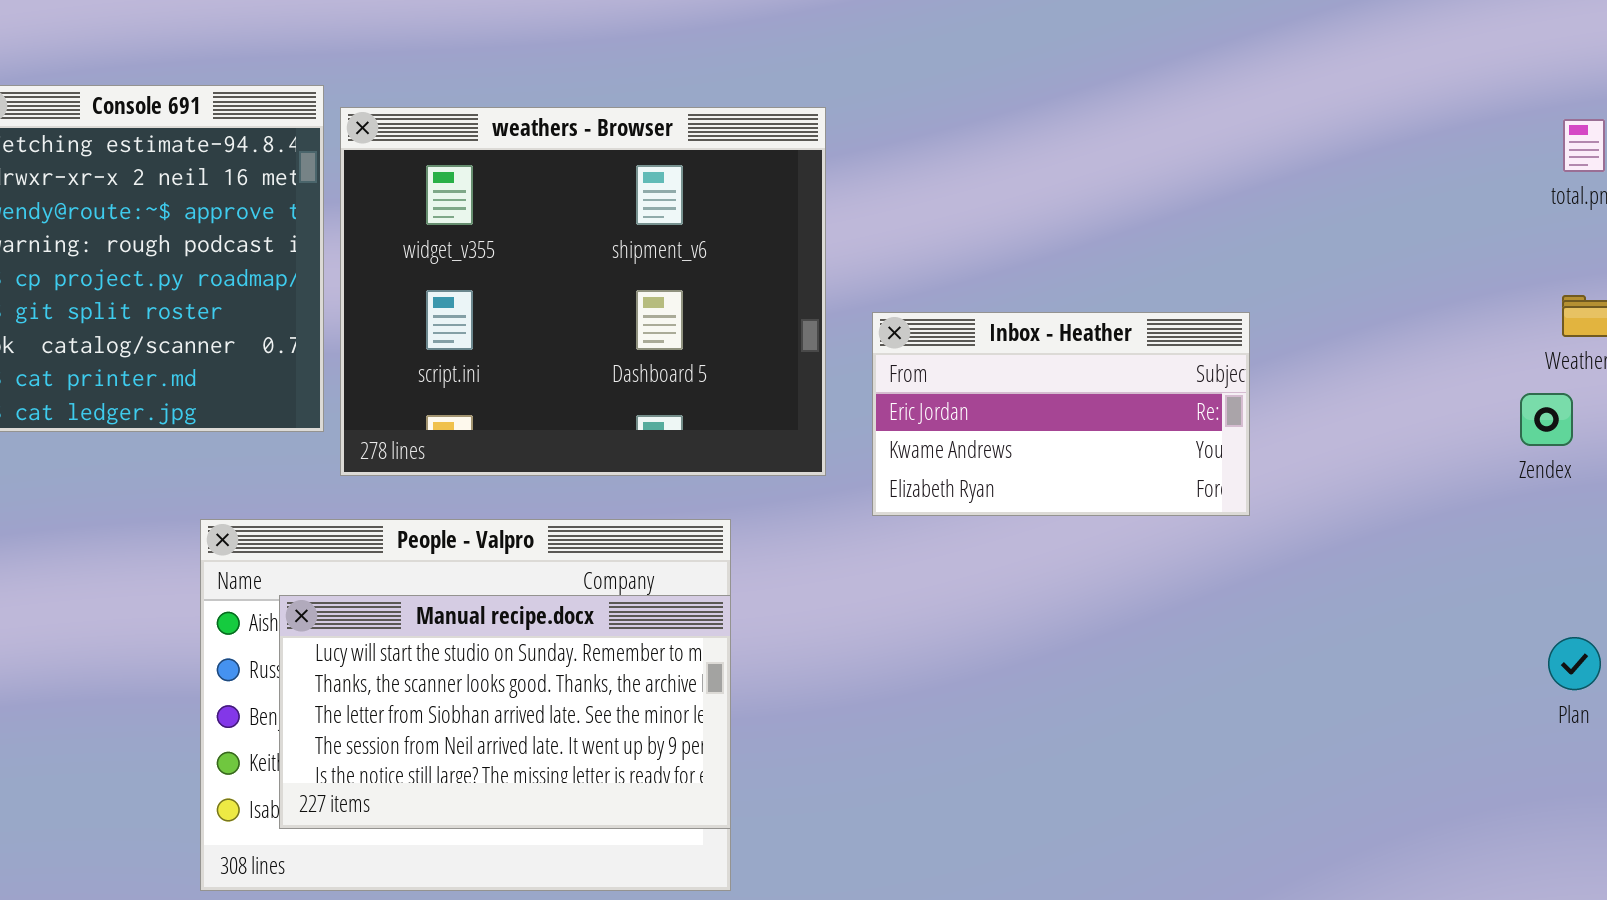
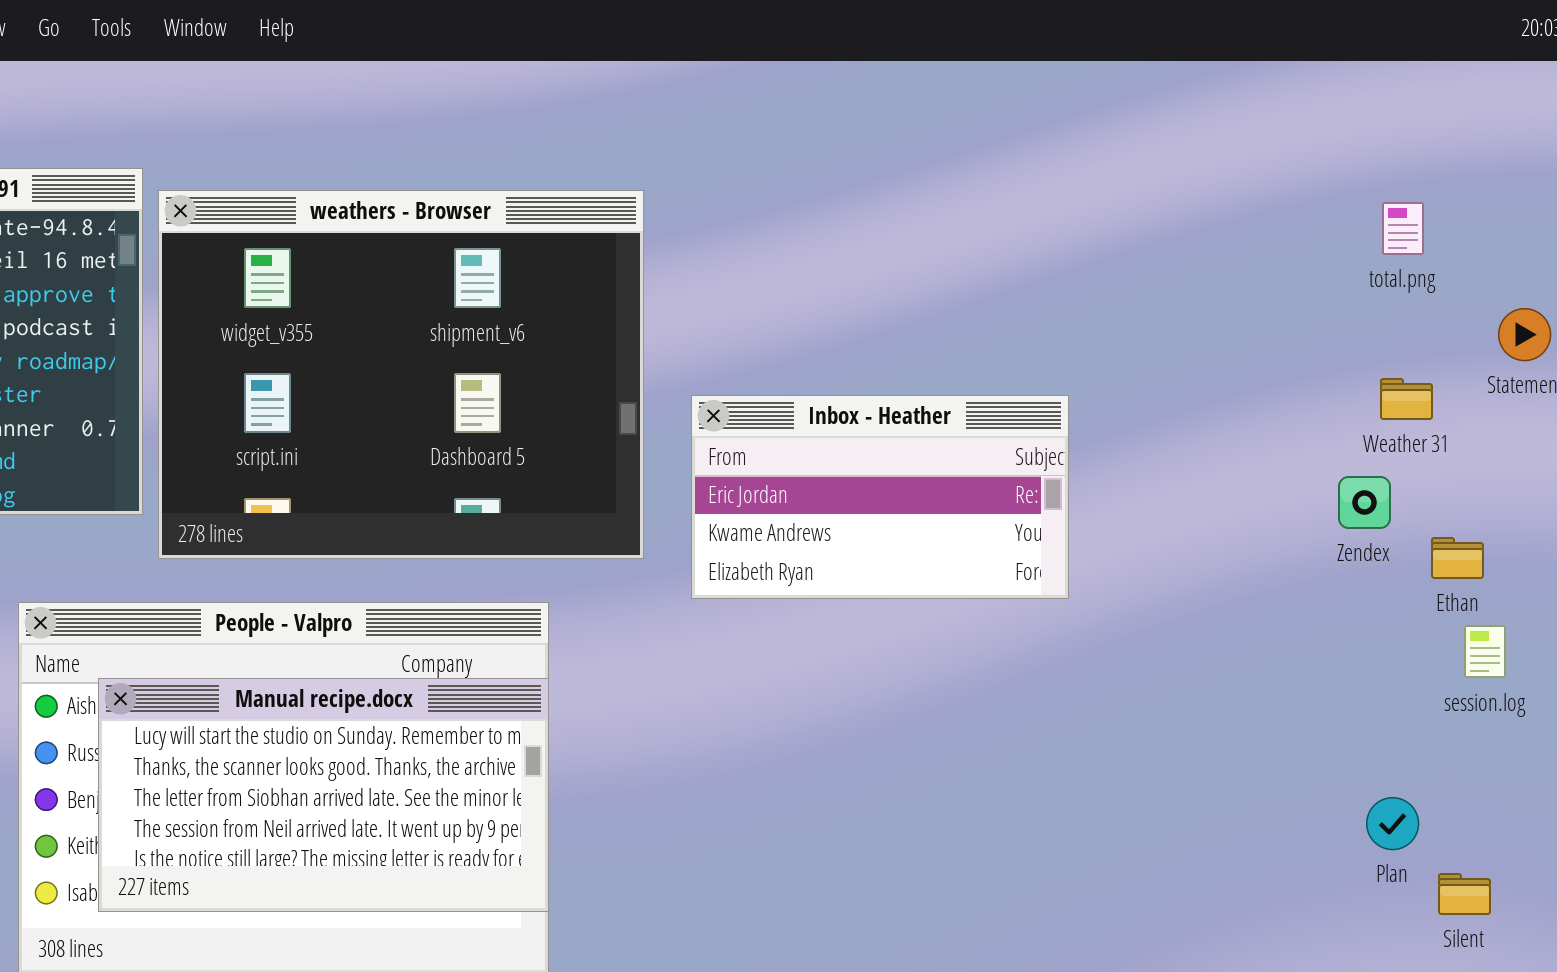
Plan: [1548,637,1601,690] -> [1366,797,1419,850], moved

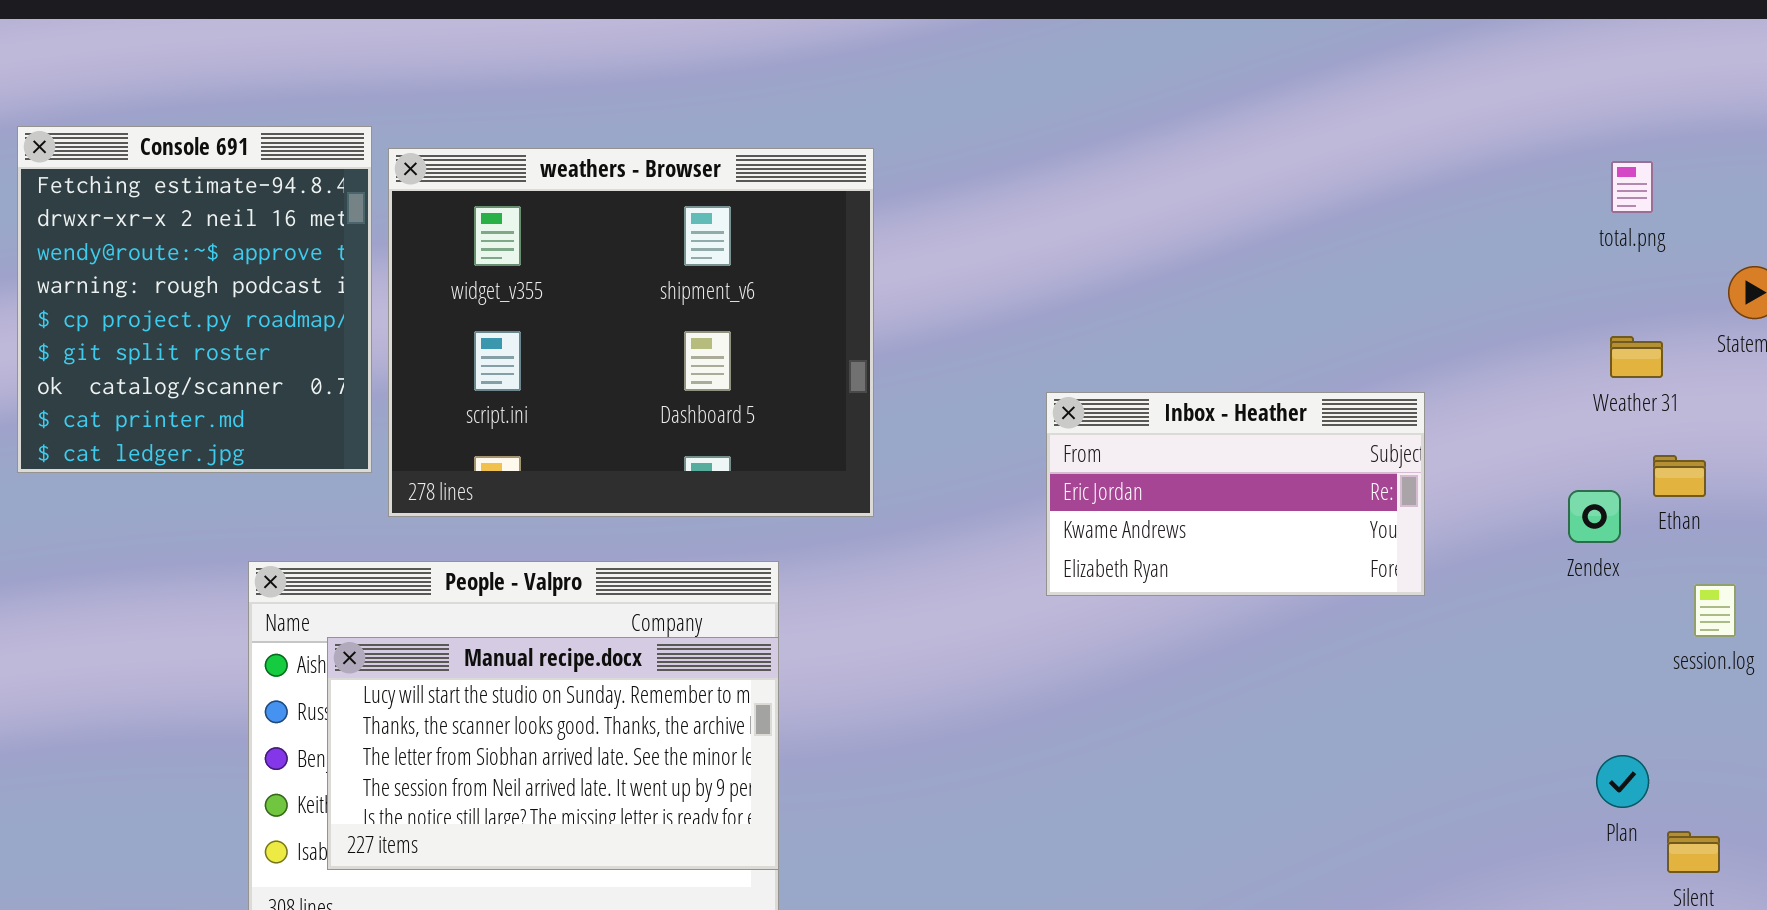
Inbox - Heather: [691,395,1069,599] -> [1046,392,1425,596], moved
Zendex: [1338,476,1391,529] -> [1568,490,1621,543], moved
Ethan: [1431,537,1484,579] -> [1653,455,1706,497], moved

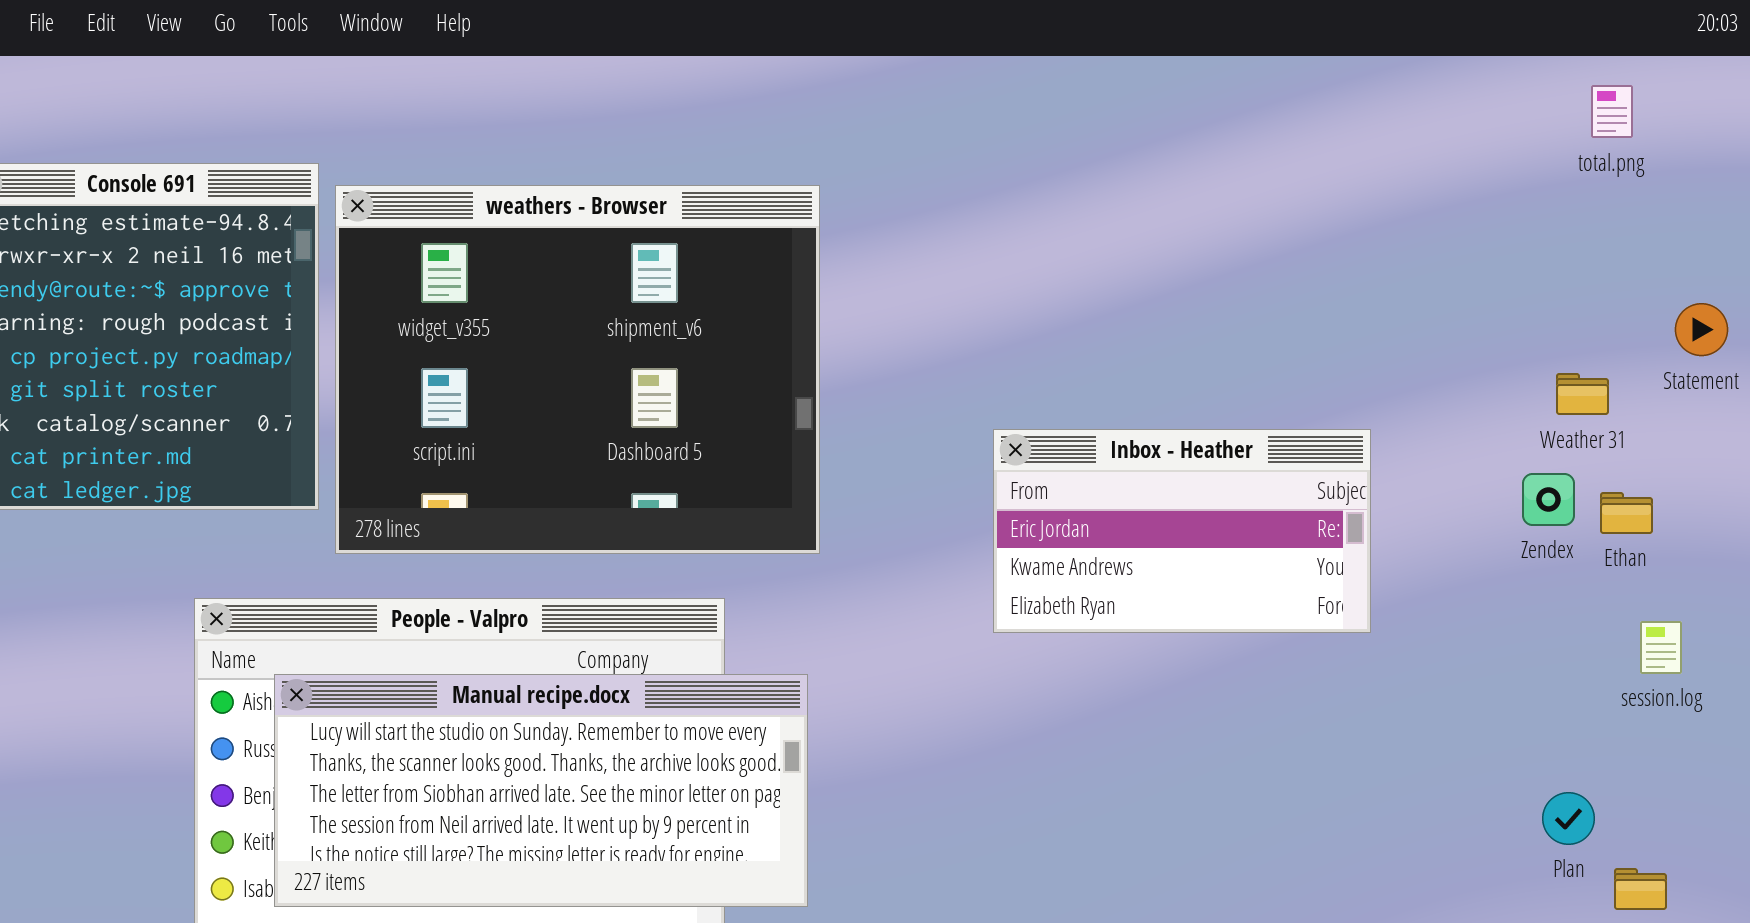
total.png: [1611,161,1653,213] -> [1591,85,1633,138], moved
Zendex: [1568,490,1621,543] -> [1522,473,1575,526], moved
Manual recipe.docx: [327,637,779,870] -> [274,674,808,907], resized

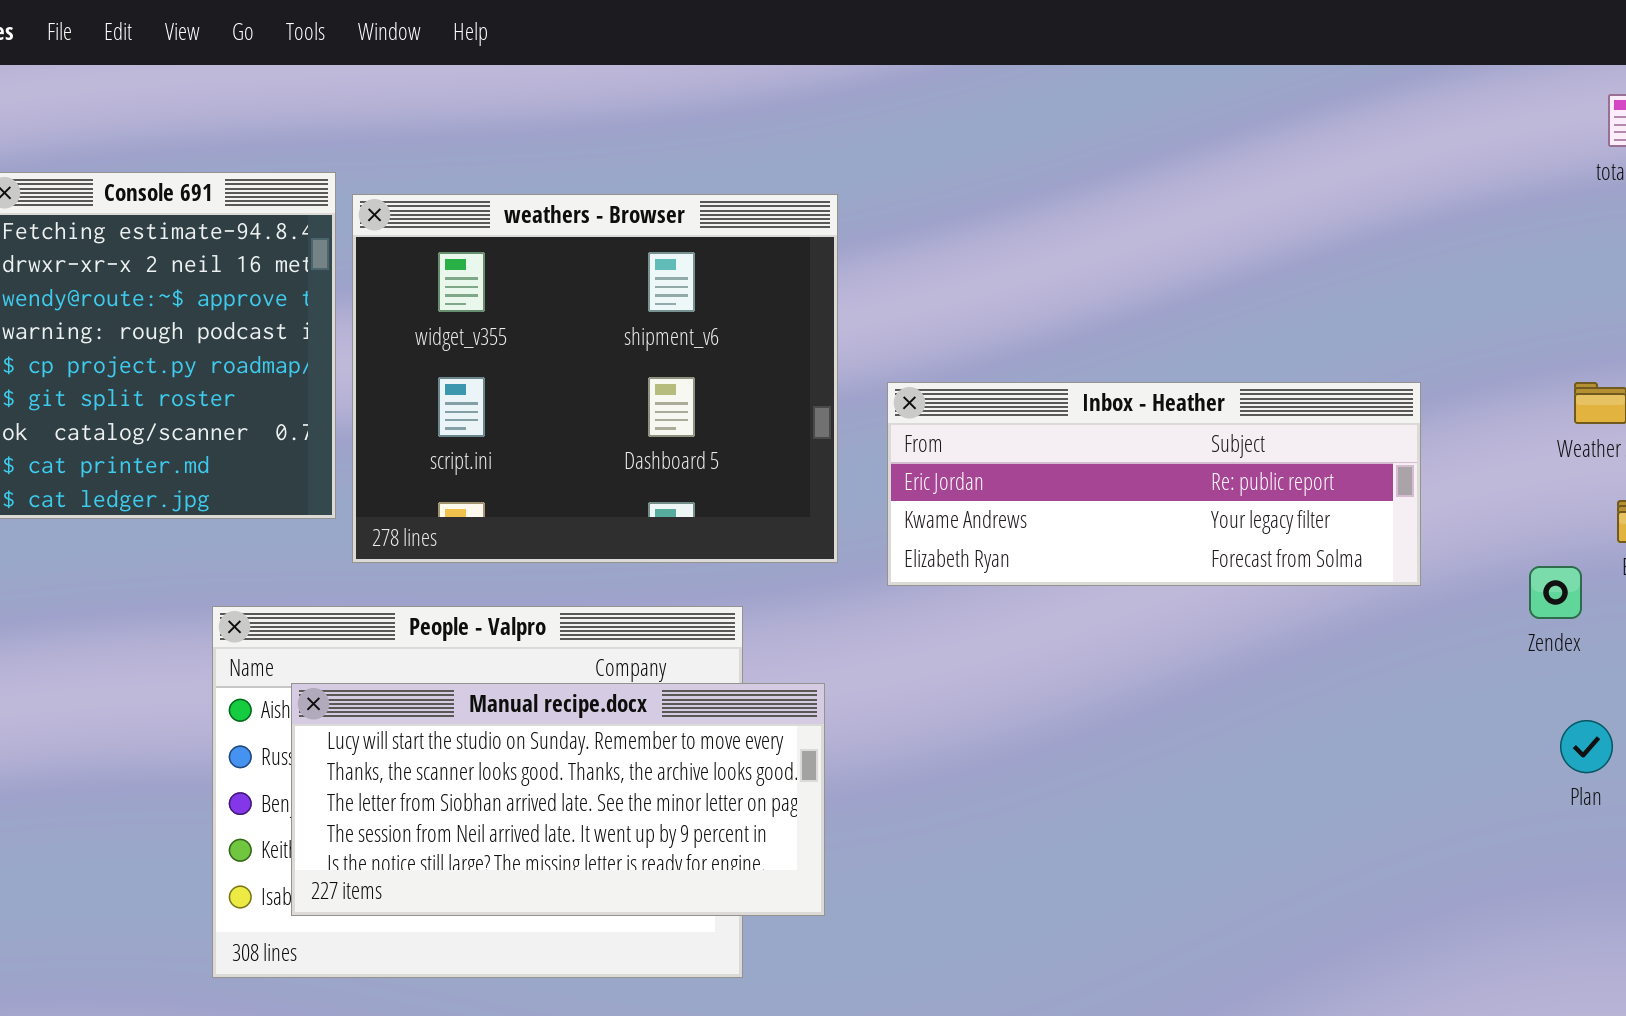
Inbox - Heather: [993,429,1371,633] -> [887,382,1421,586], moved, resized
Zendex: [1522,473,1575,526] -> [1529,566,1582,619], moved
Plan: [1542,792,1595,845] -> [1560,720,1613,773], moved

